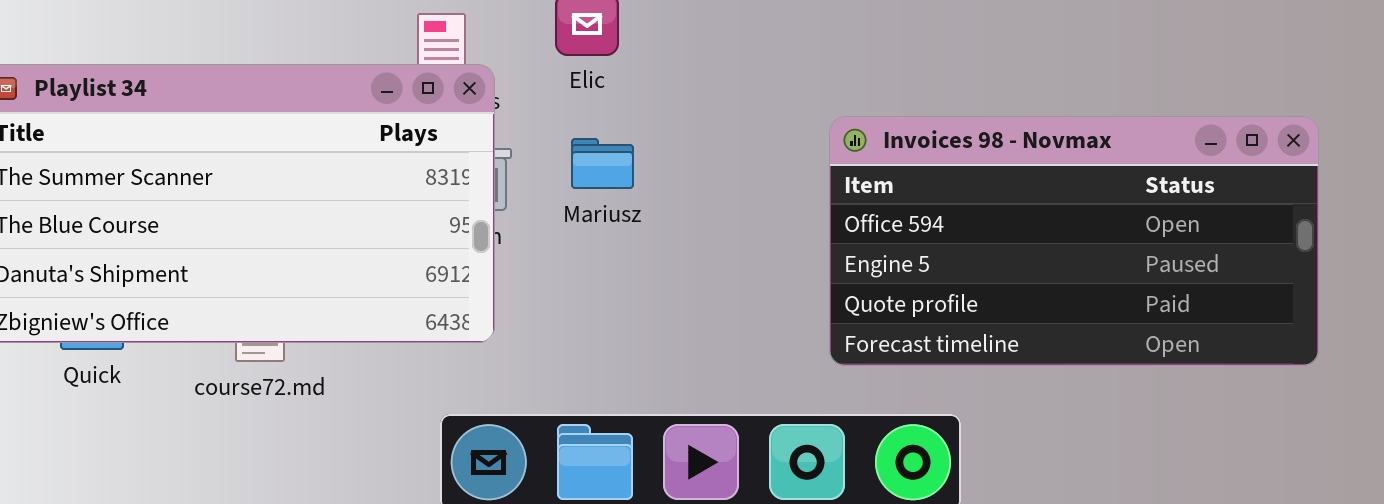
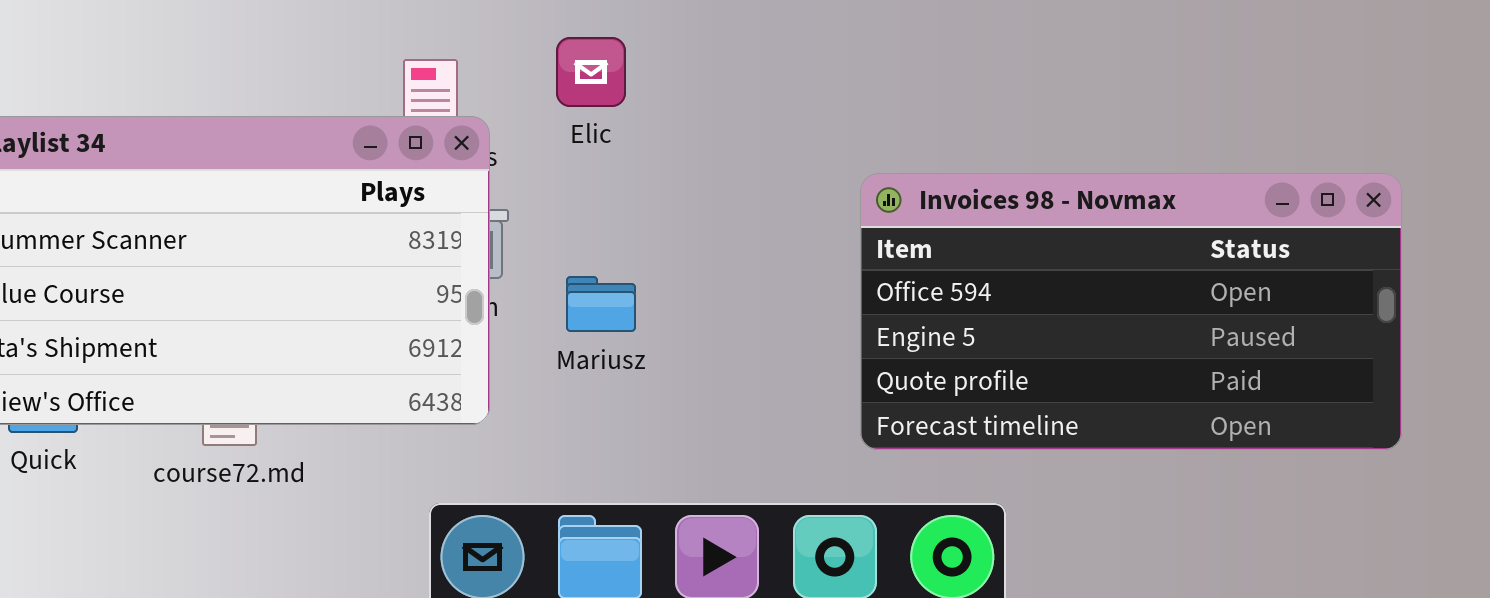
Mariusz: [571,138,634,189] -> [566,276,636,332], moved

